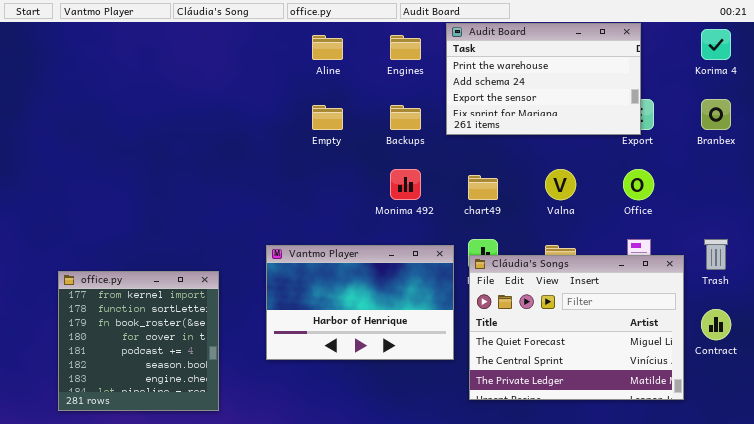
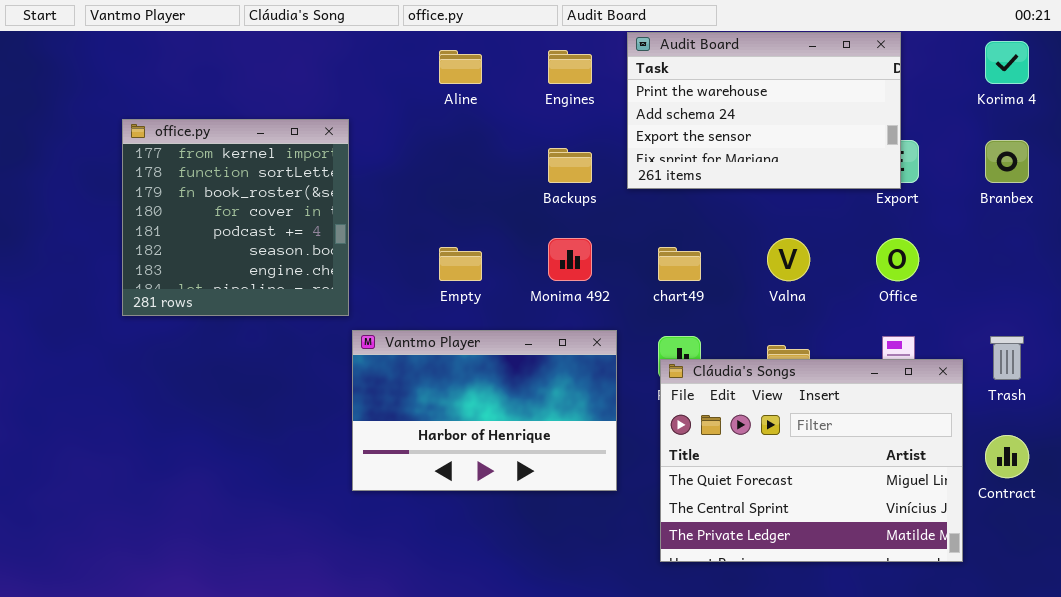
Empty: [312,105,343,130] -> [439,247,482,281], moved
Vantmo Player: [266,245,454,360] -> [352,330,617,491], moved
office.py: [58,271,219,411] -> [122,119,349,316], moved

